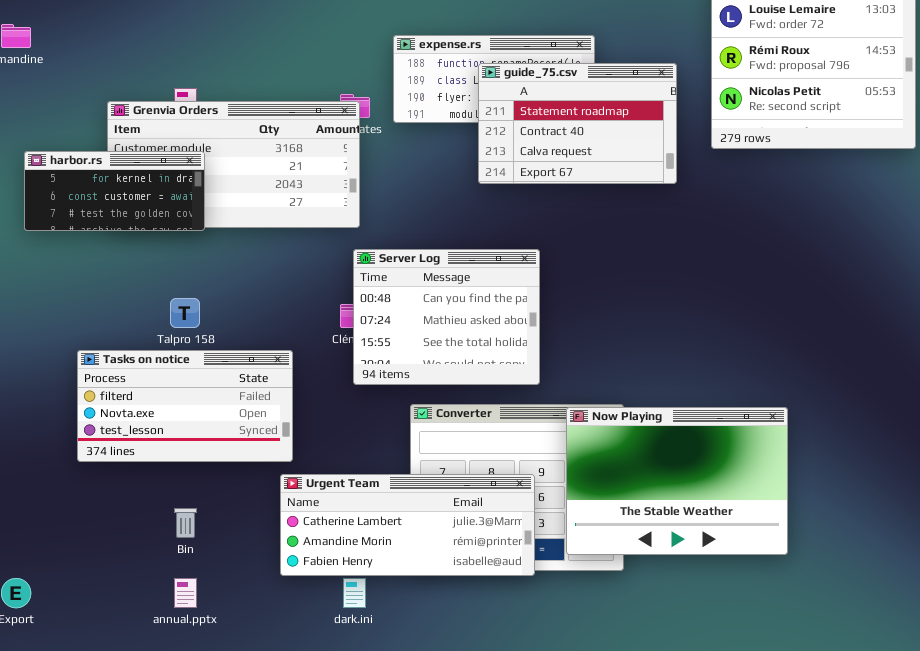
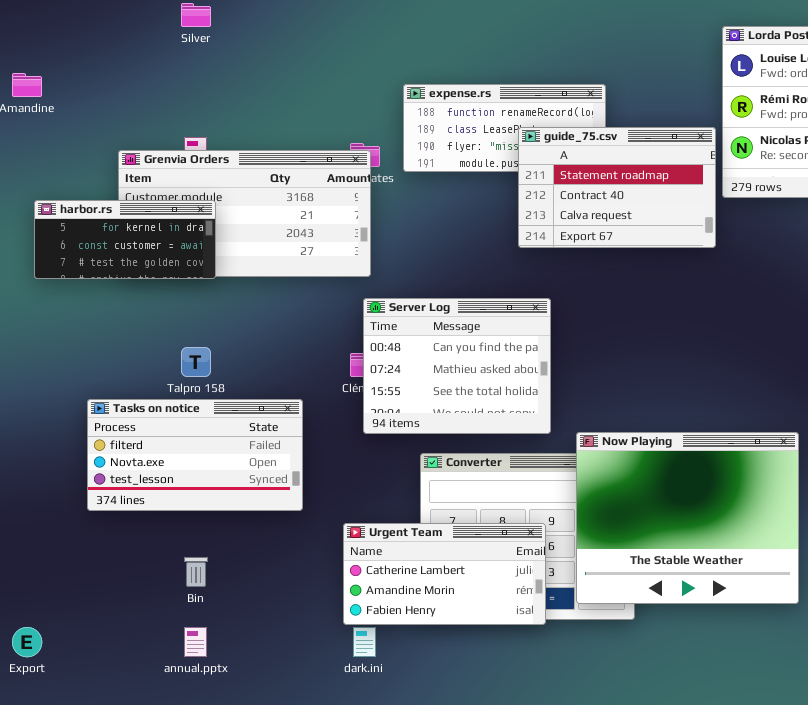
guide_75.csv: [478,63,677,184] -> [518,127,716,248], moved
Now Playing: [566,407,788,555] -> [576,432,799,604], resized
Urgent Team: [280,474,535,576] -> [343,523,546,625], resized

